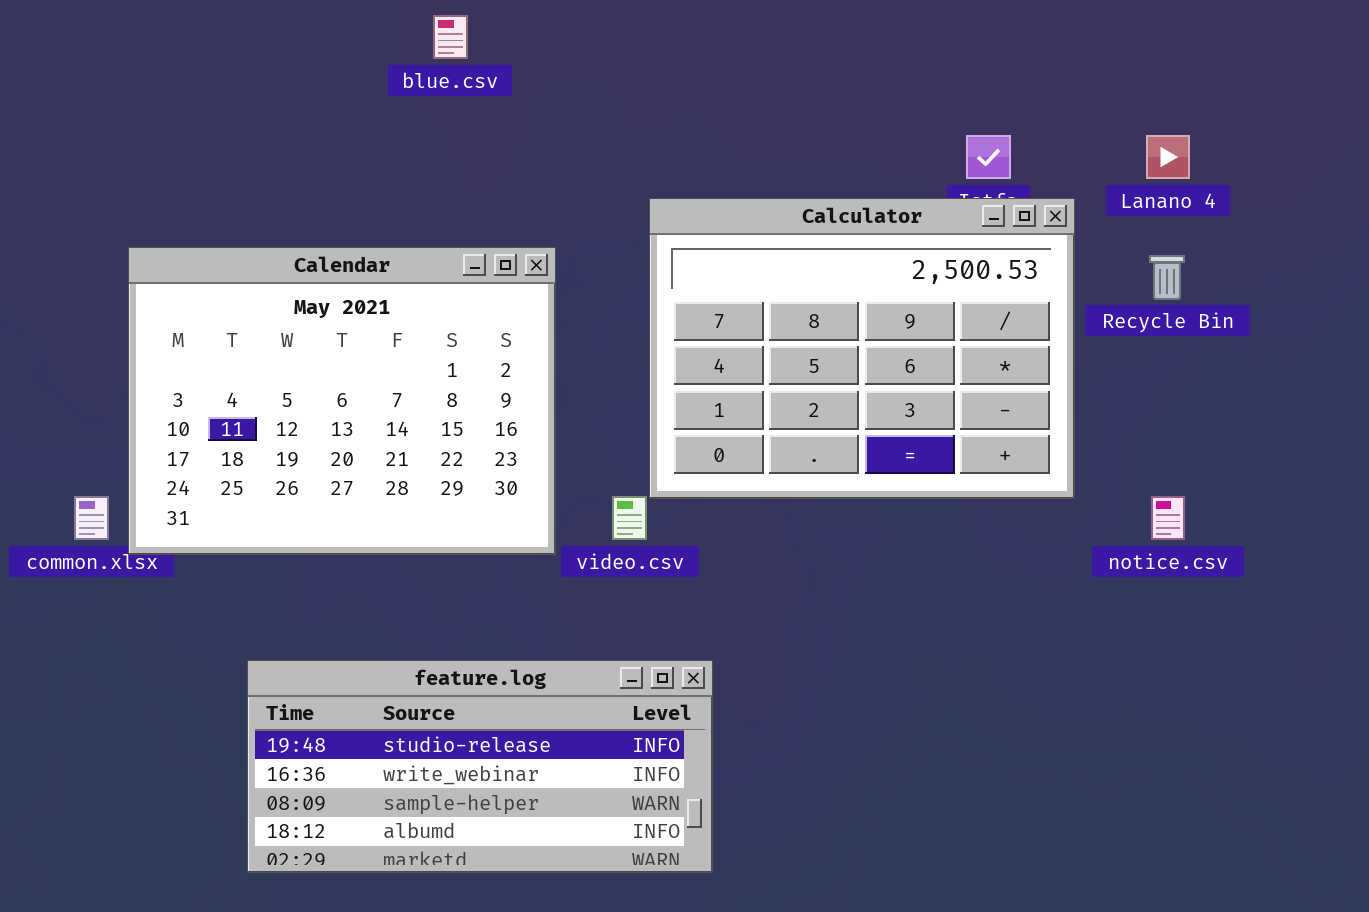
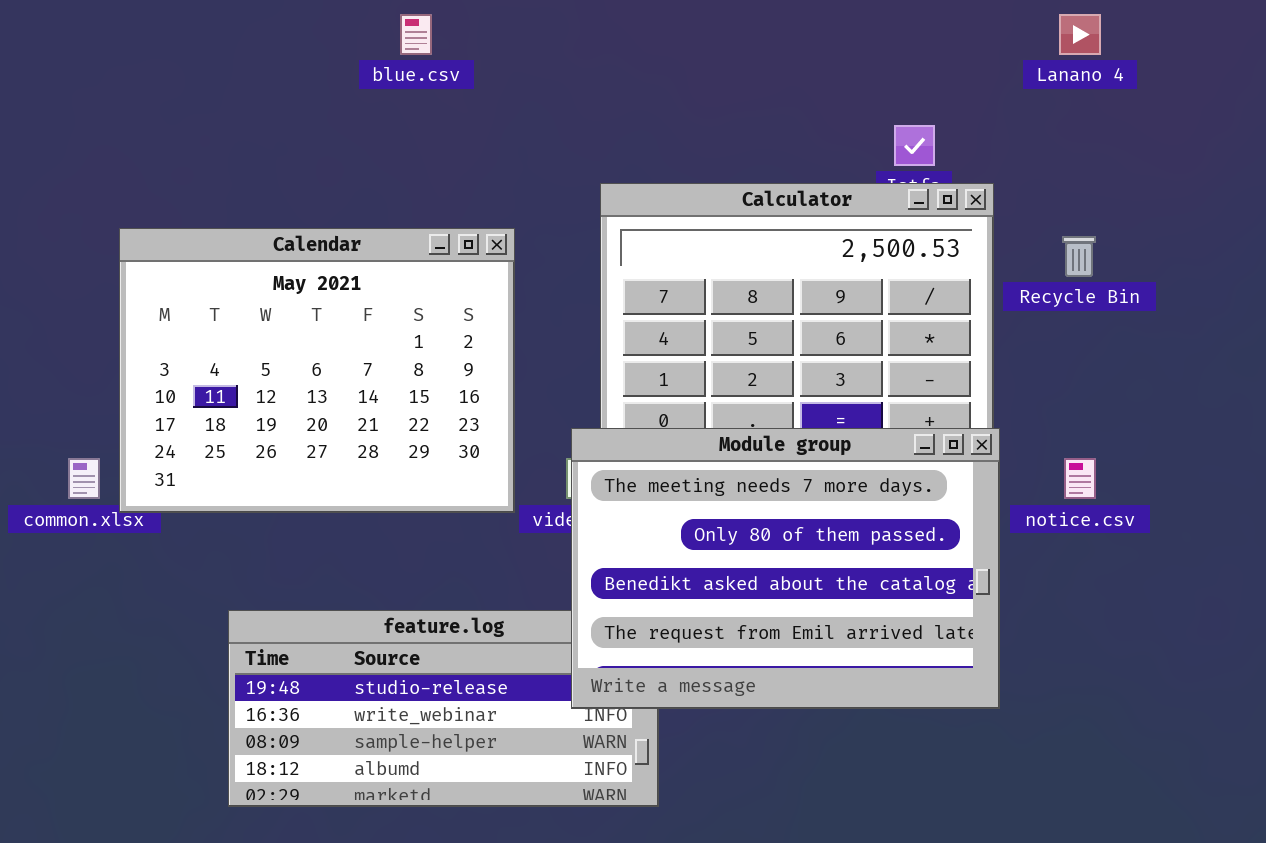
Lanano 4: [1146,135,1190,179] -> [1059,14,1101,55], moved
Module group: none -> [571,428,1000,709], opened

